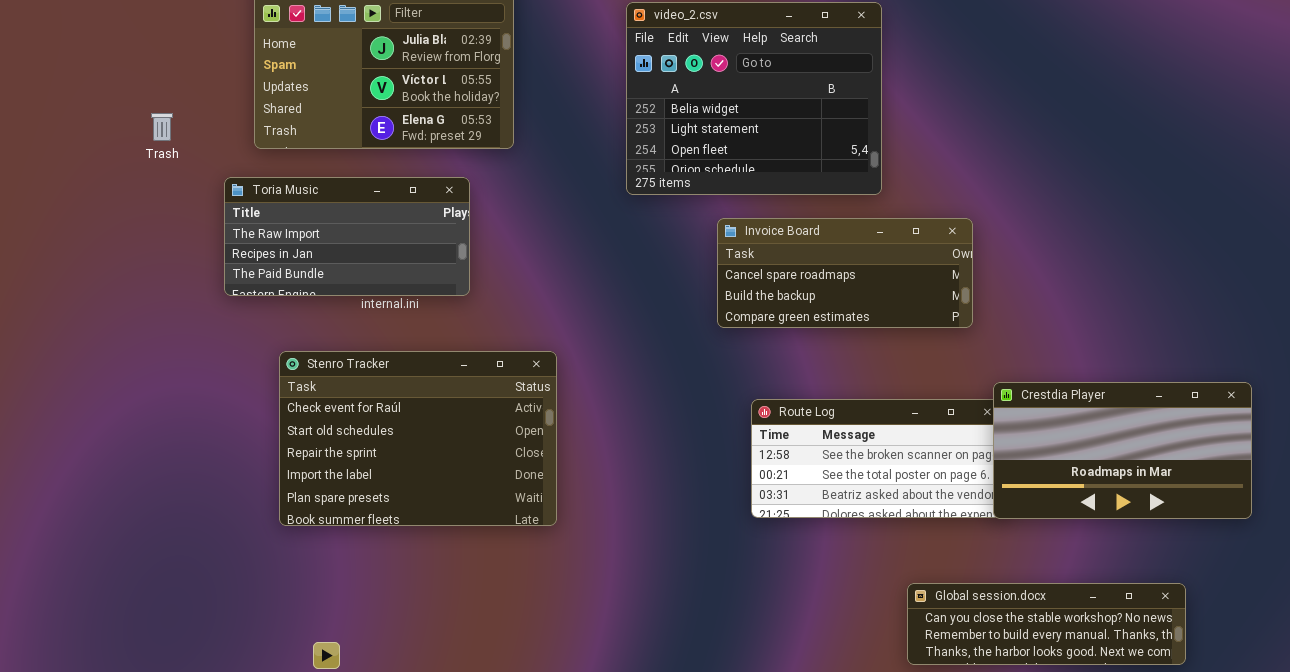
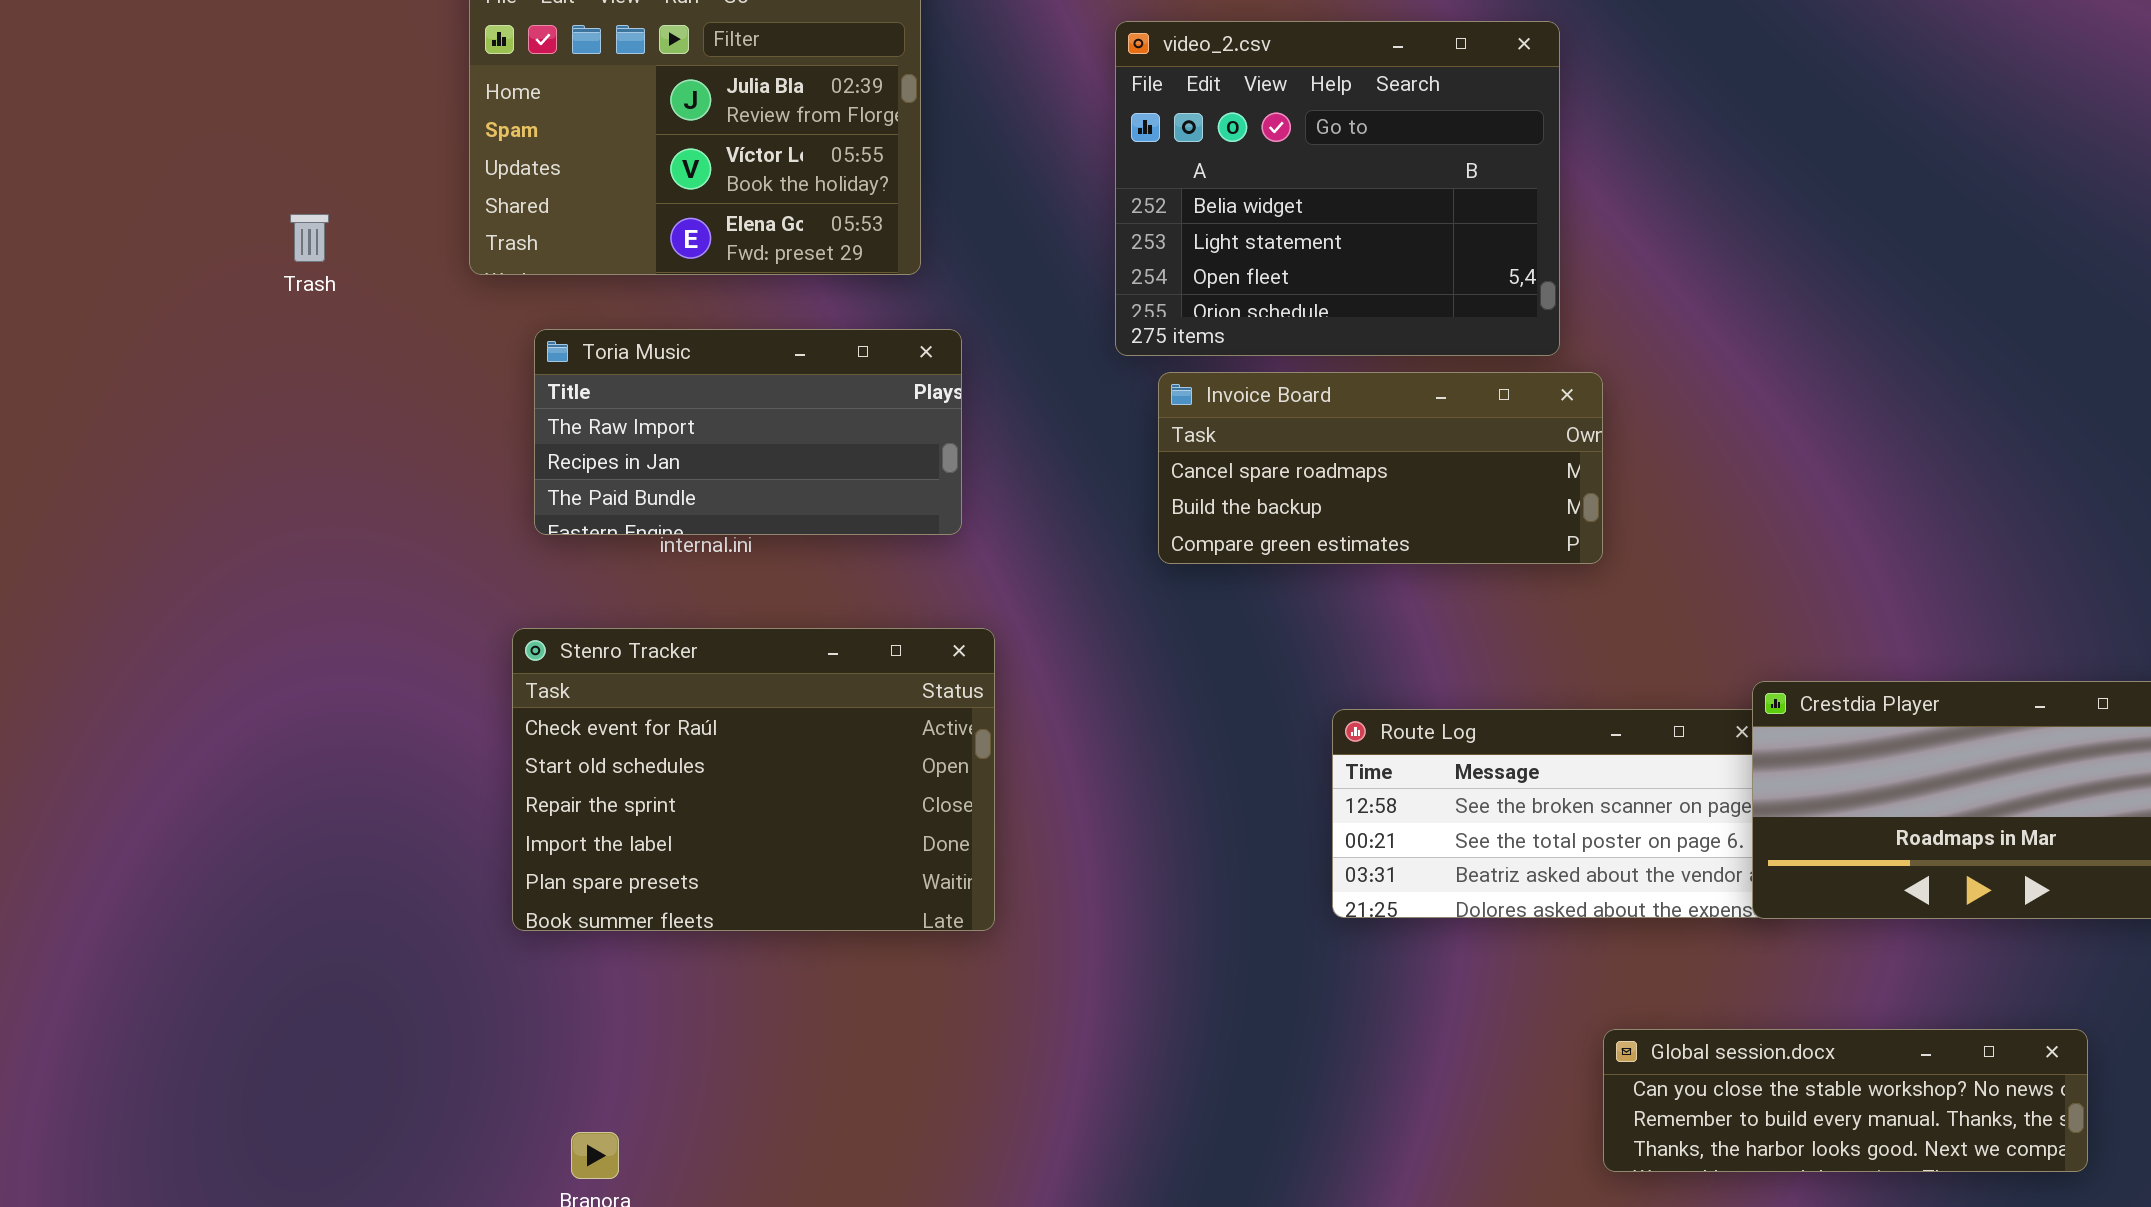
Toria Music: [224,177,470,296] -> [534,329,962,535], moved
Invoice Board: [717,218,973,328] -> [1158,372,1603,564], moved

